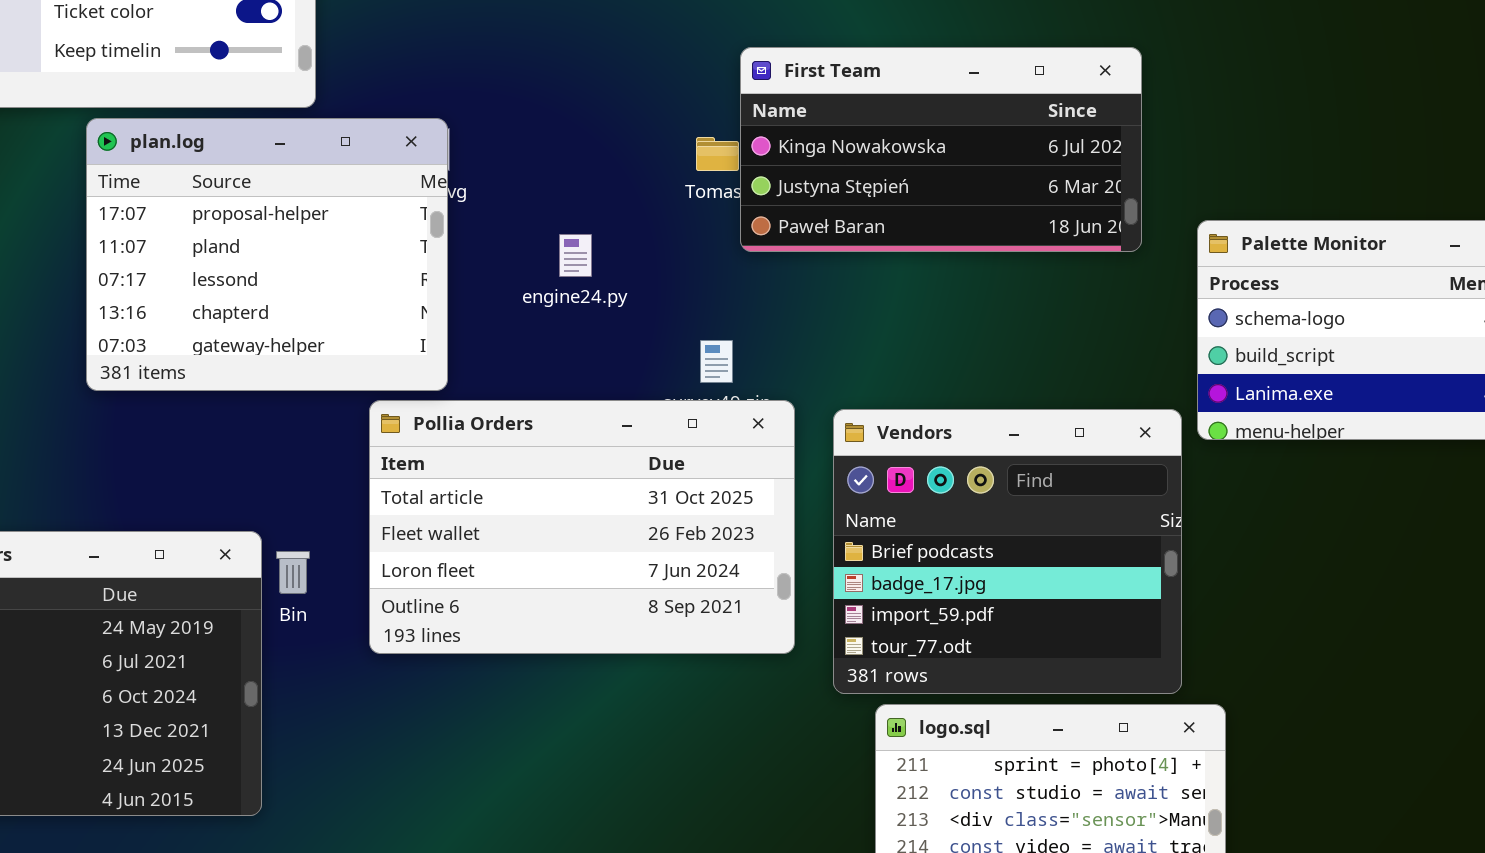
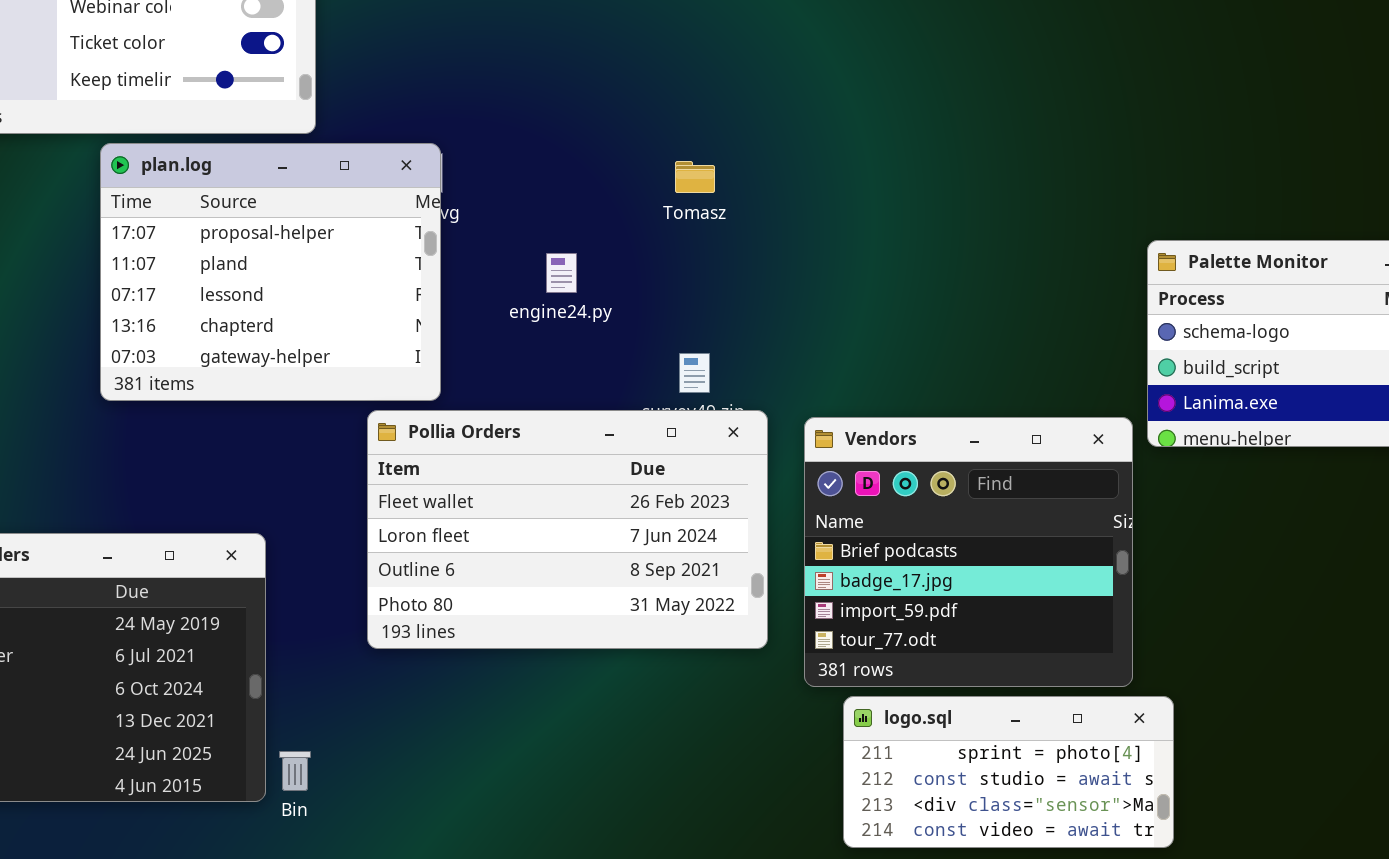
First Team: [740,47,1142,252] -> none, closed
Pollia Orders: [369,400,795,654] -> [367,410,768,649], scrolled down 1 row
Bin: [276,551,310,594] -> [279,751,311,791], moved

